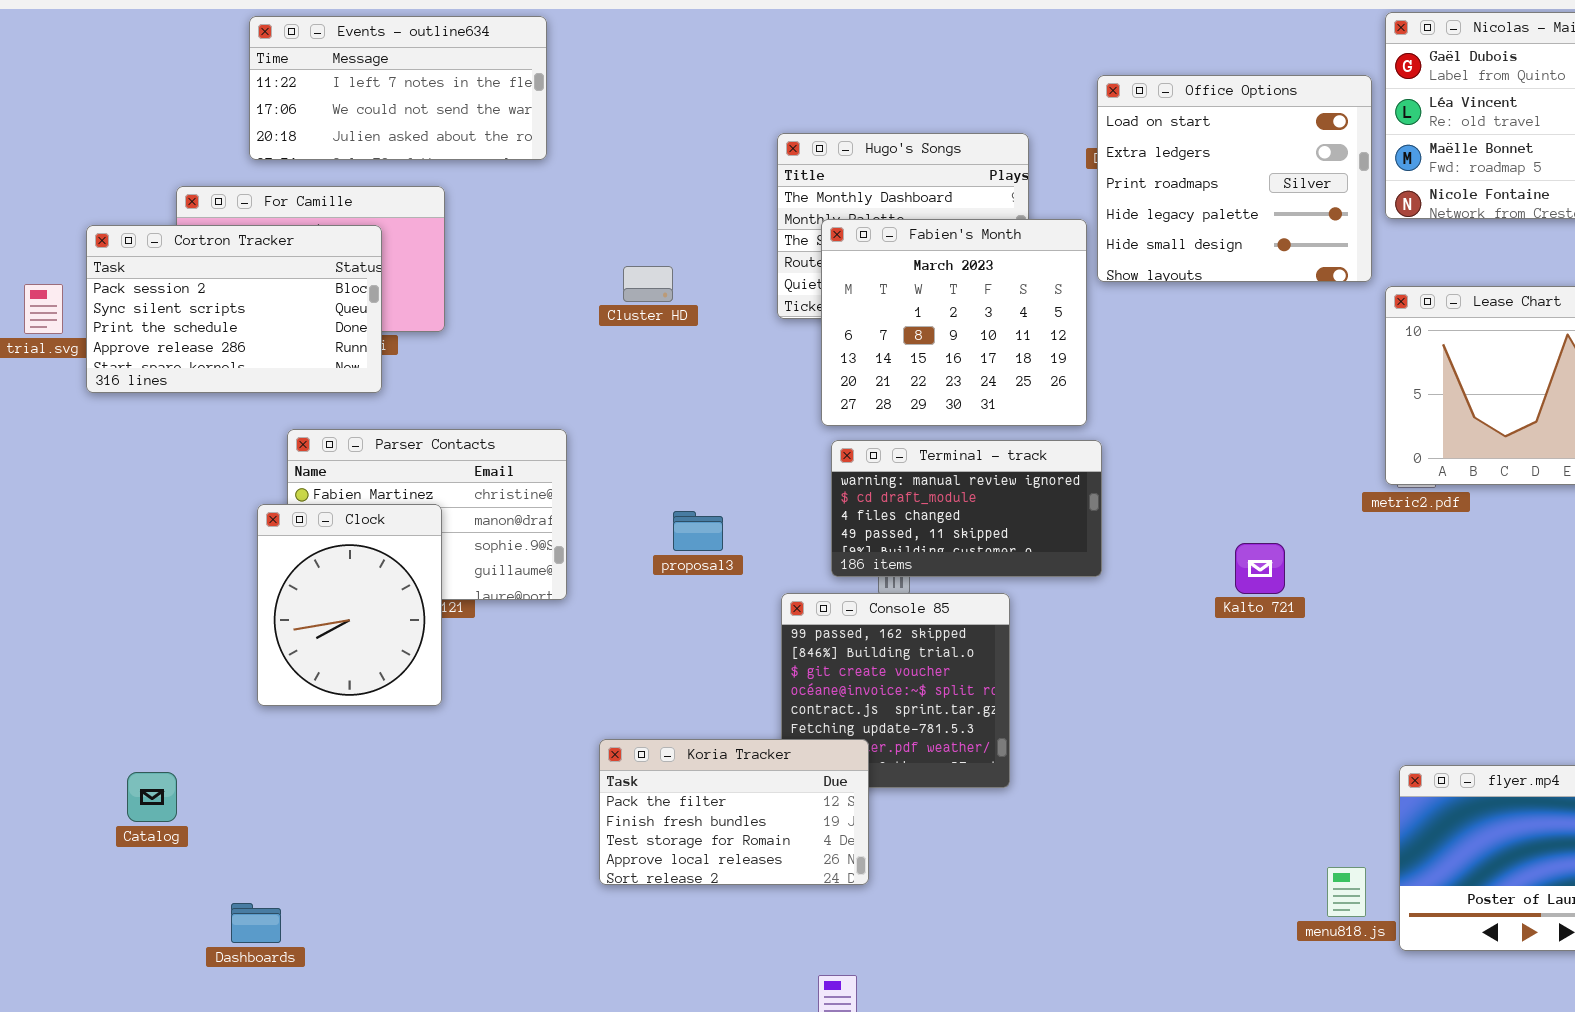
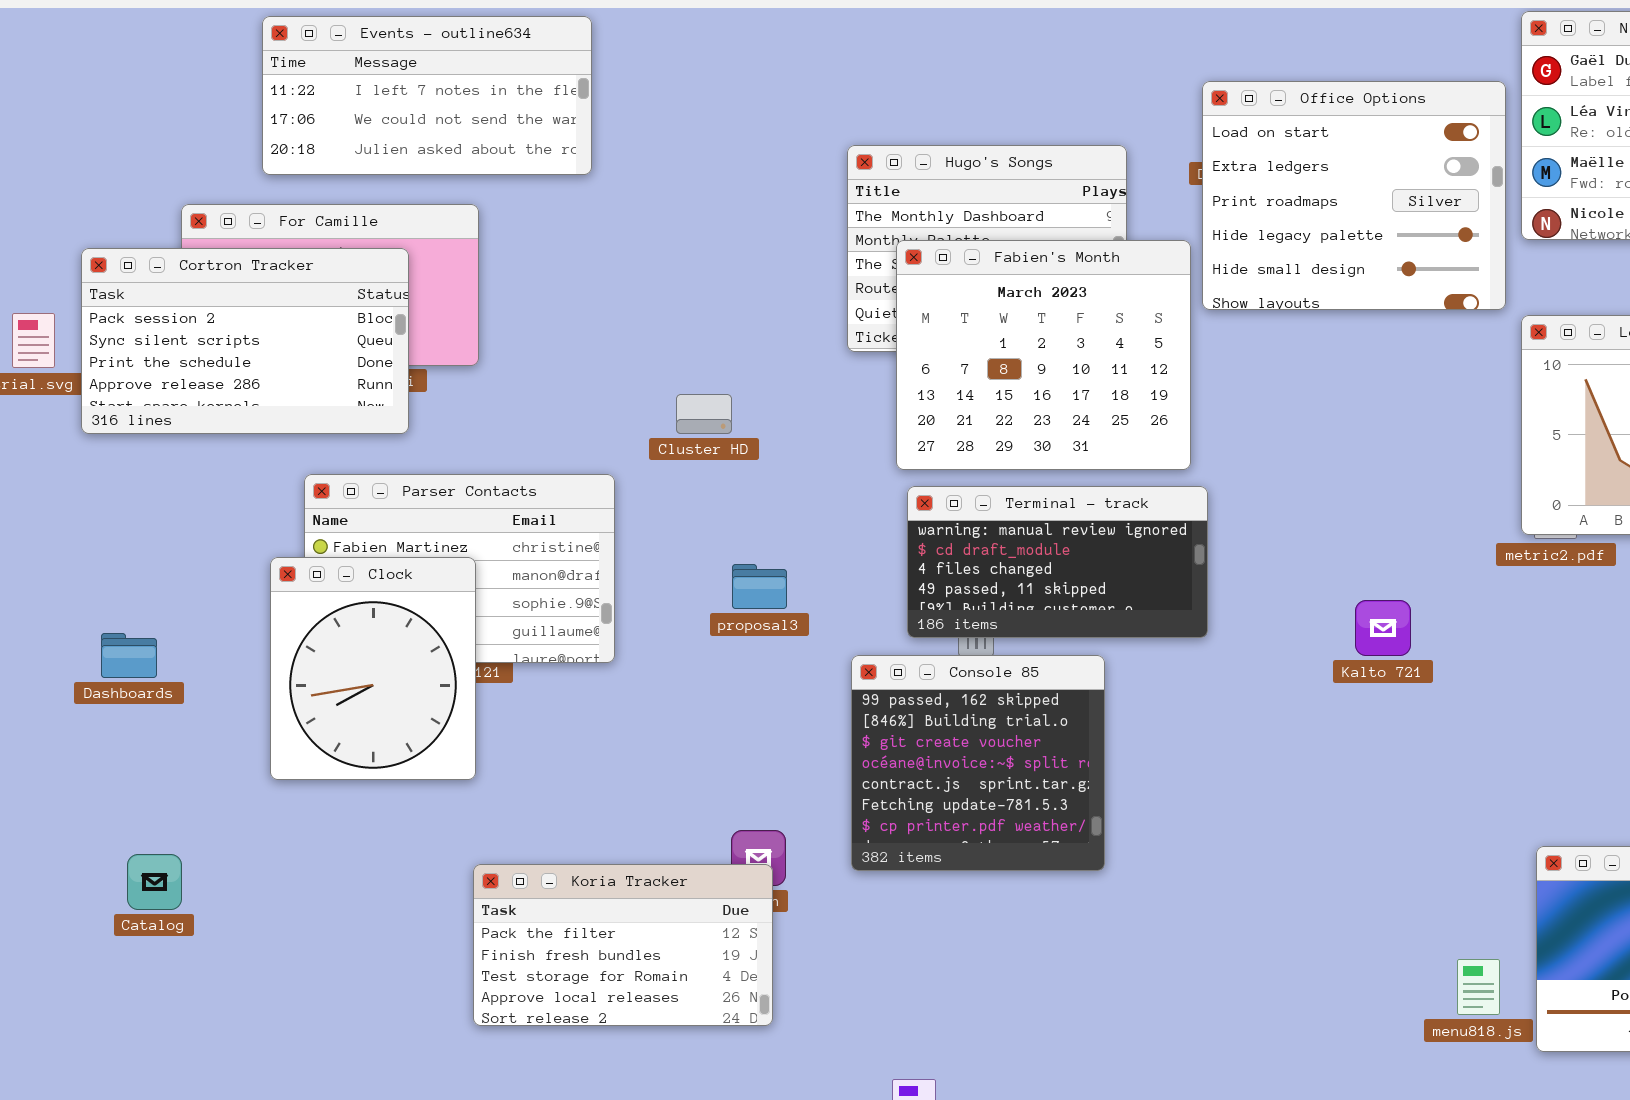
Cluster HD: [623,266,673,302] -> [676,394,732,434], moved
Koria Tracker: [599,739,869,885] -> [473,864,773,1026], moved
Dashboards: [231,903,281,943] -> [101,633,157,678], moved

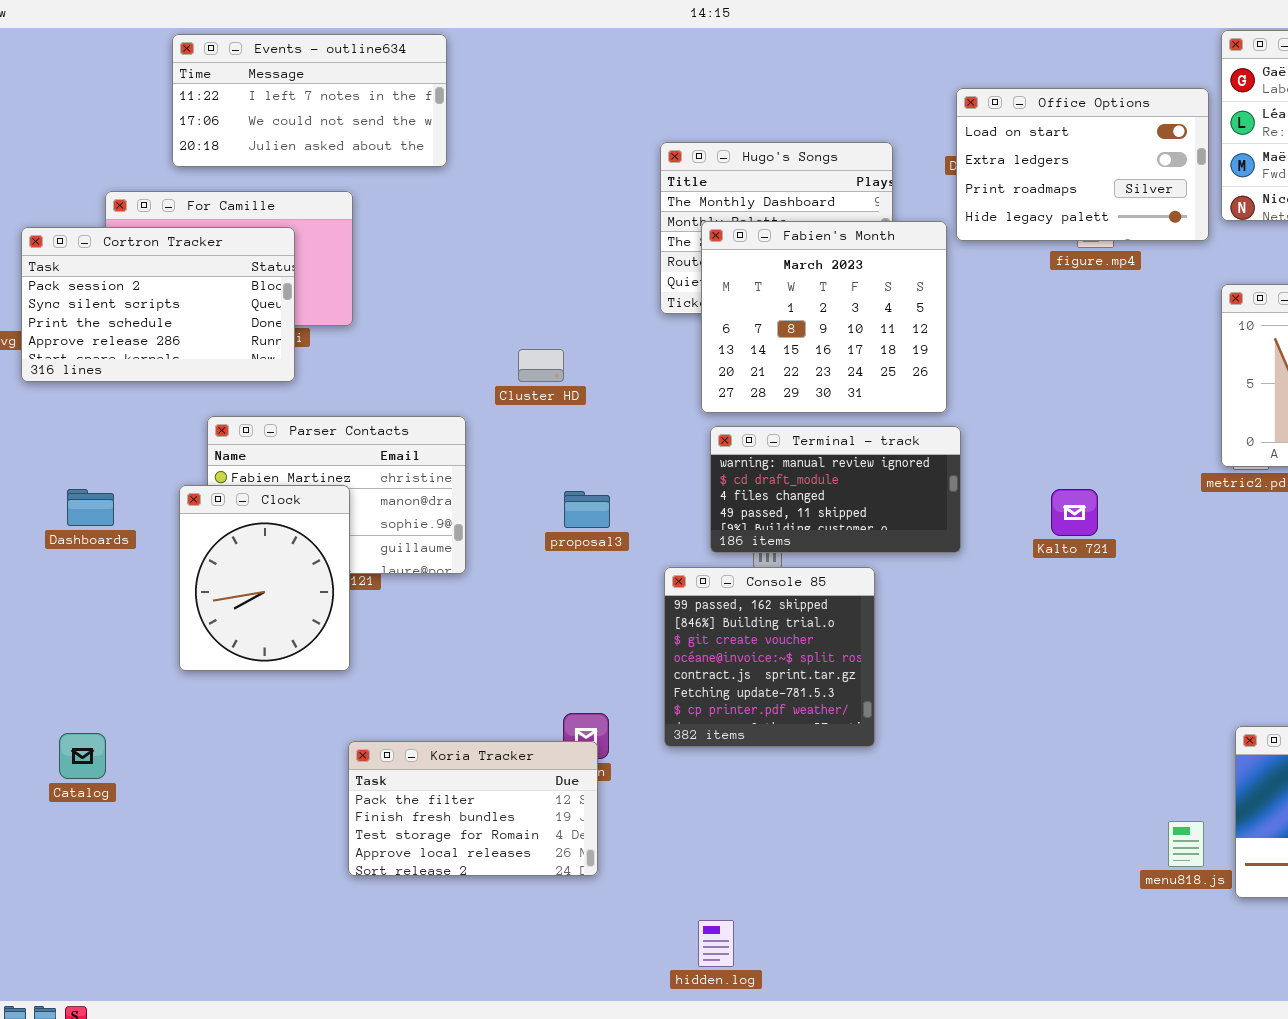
Office Options: [1202,81,1506,310] -> [956,88,1209,241], resized
Kalto 721: [1355,600,1411,656] -> [1051,489,1098,536], moved
Dashboards: [101,633,157,678] -> [67,489,114,526], moved

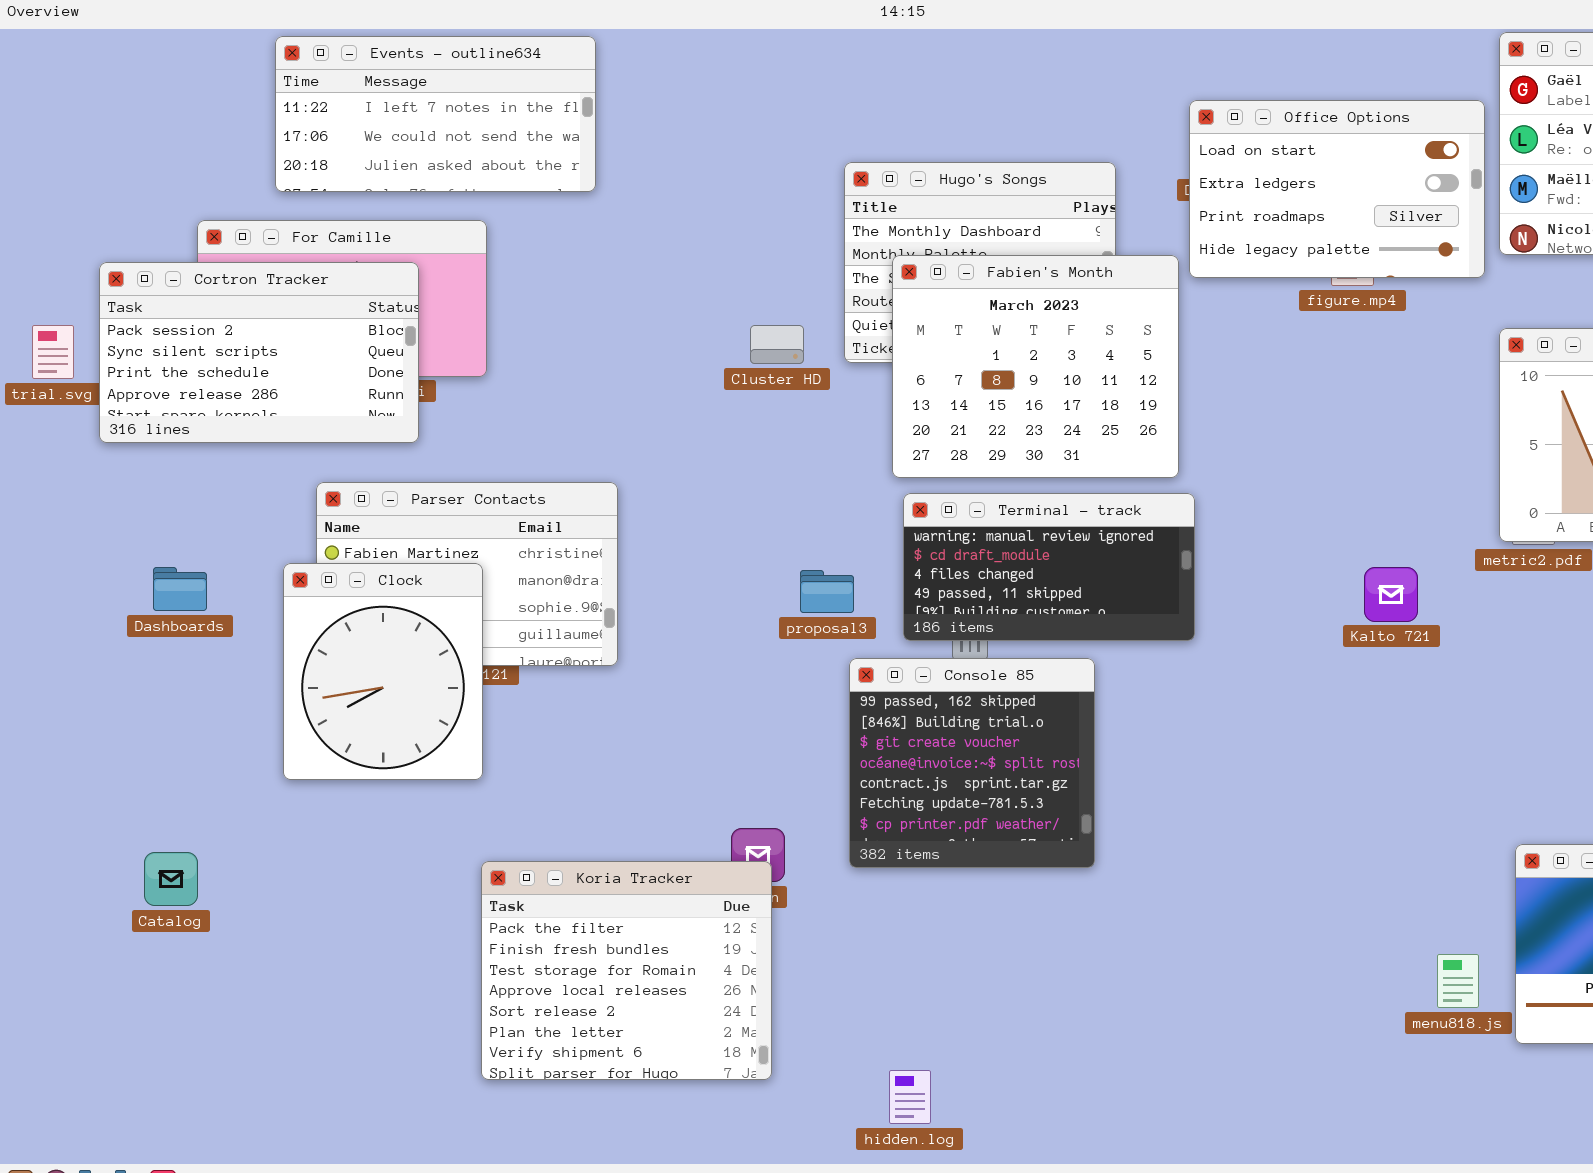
Cluster HD: [518,349,564,382] -> [750,325,804,364], moved
Kalto 721: [1051,489,1098,536] -> [1364,567,1418,622], moved
proposal3: [564,491,610,528] -> [800,570,854,613], moved
Koria Tracker: [348,741,598,876] -> [481,861,772,1080], resized

